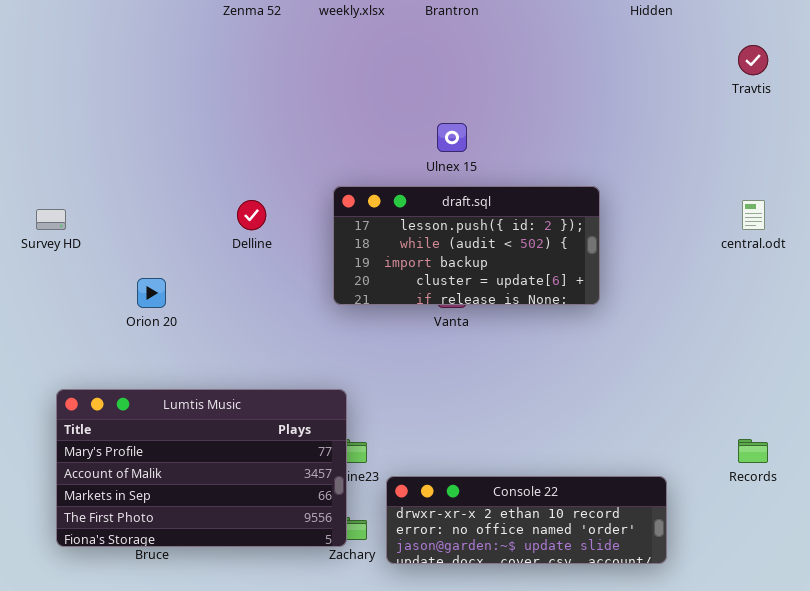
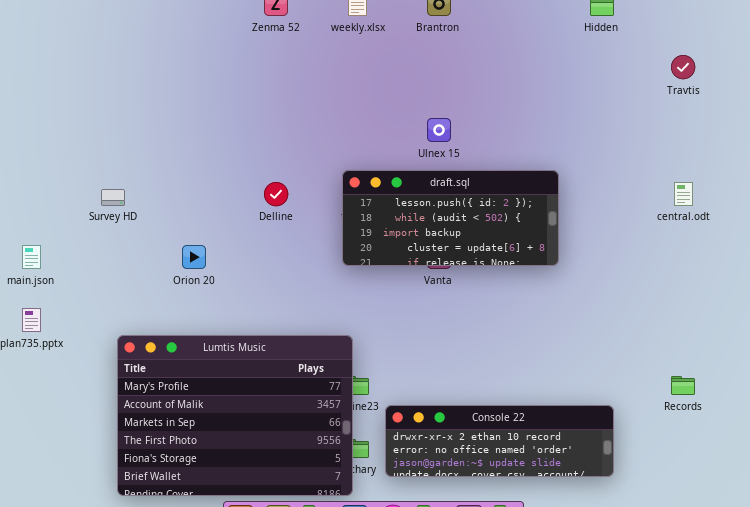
Lumtis Music: [56,389,347,547] -> [117,335,353,496], resized

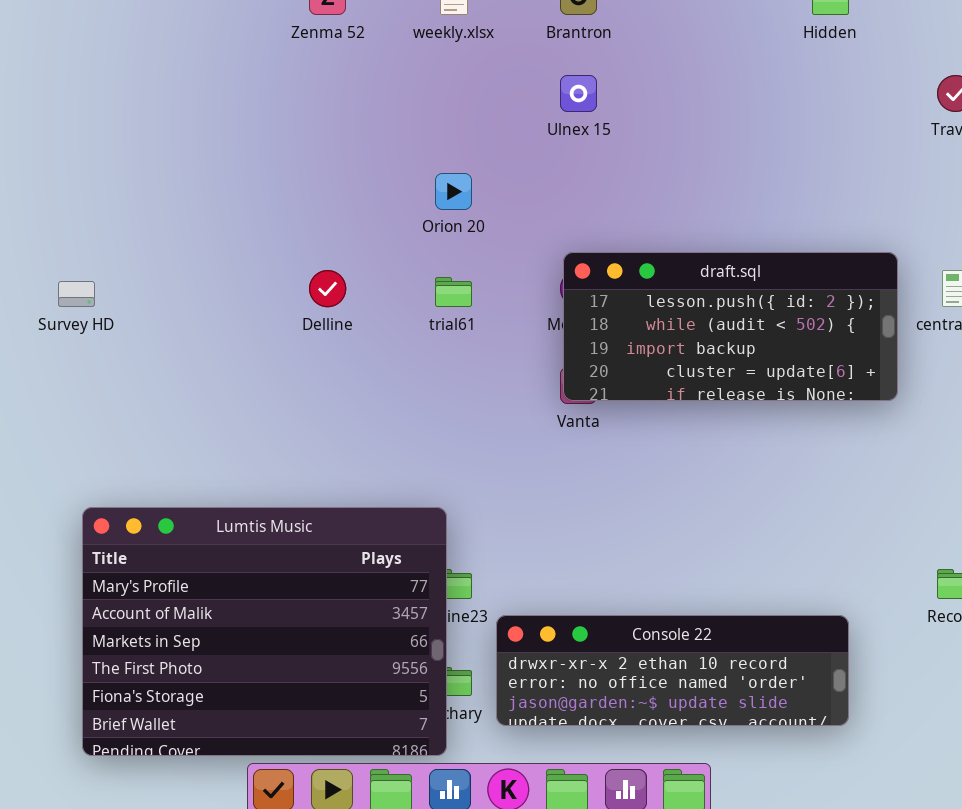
Ulnex 15: [427,118,451,142] -> [560,75,597,112], moved
draft.sql: [342,170,559,266] -> [563,252,898,401], moved
Orion 20: [182,245,206,269] -> [435,173,472,210], moved

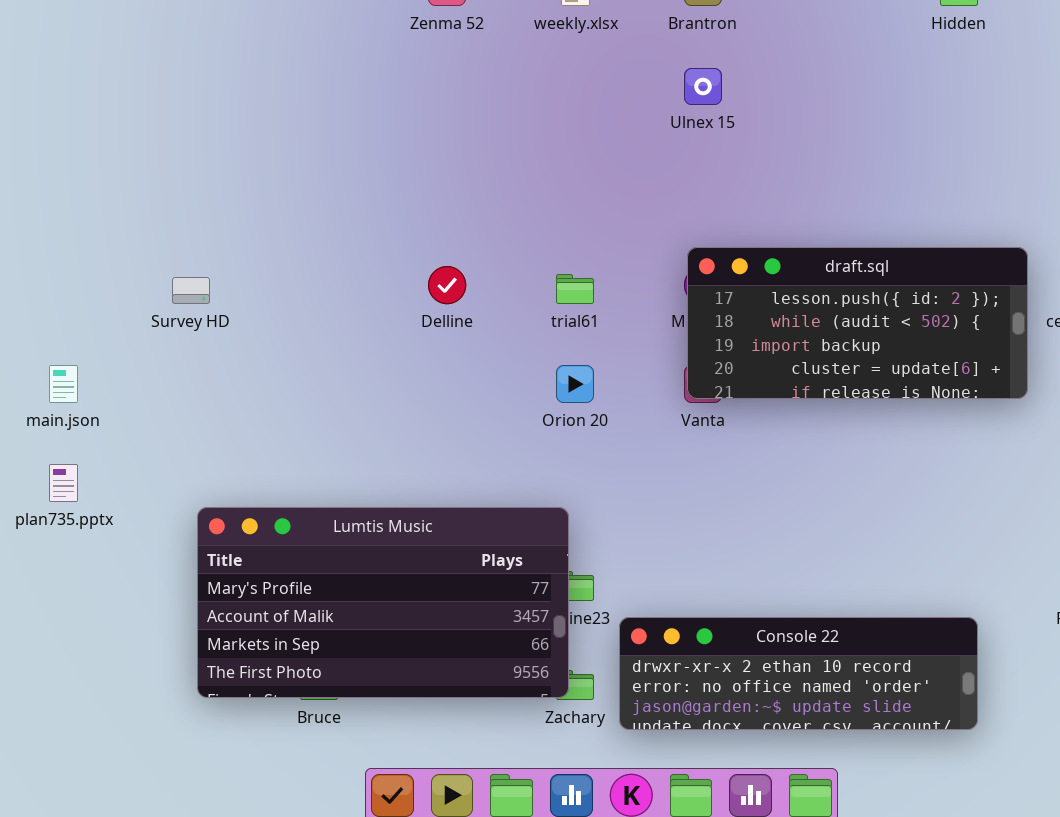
Orion 20: [435,173,472,210] -> [556,365,594,403], moved
Lumtis Music: [82,507,447,756] -> [197,507,569,698], resized

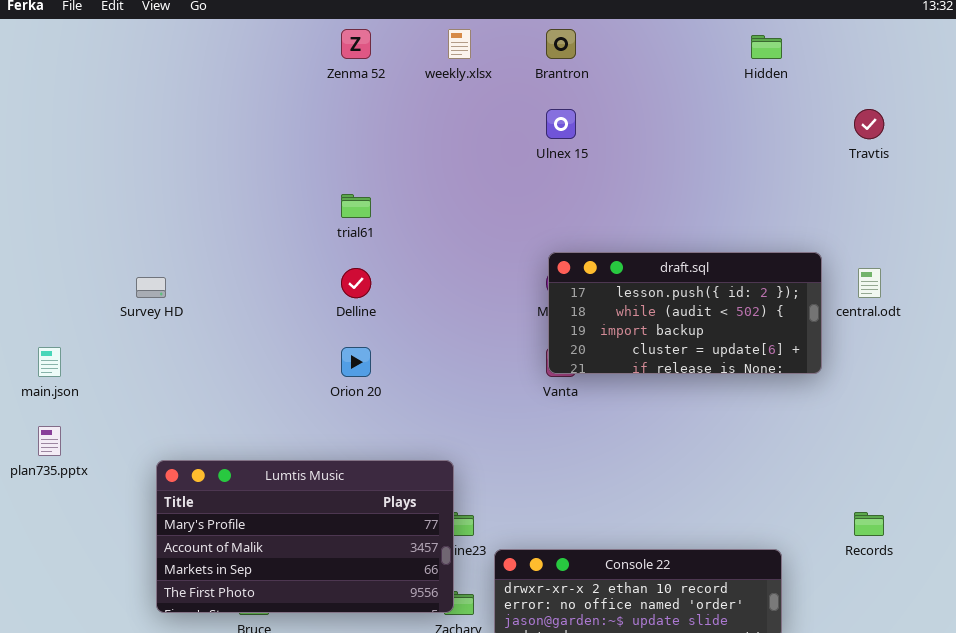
trial61: [556,274,594,304] -> [341,194,371,218], moved
Orion 20: [556,365,594,403] -> [341,347,371,377], moved

